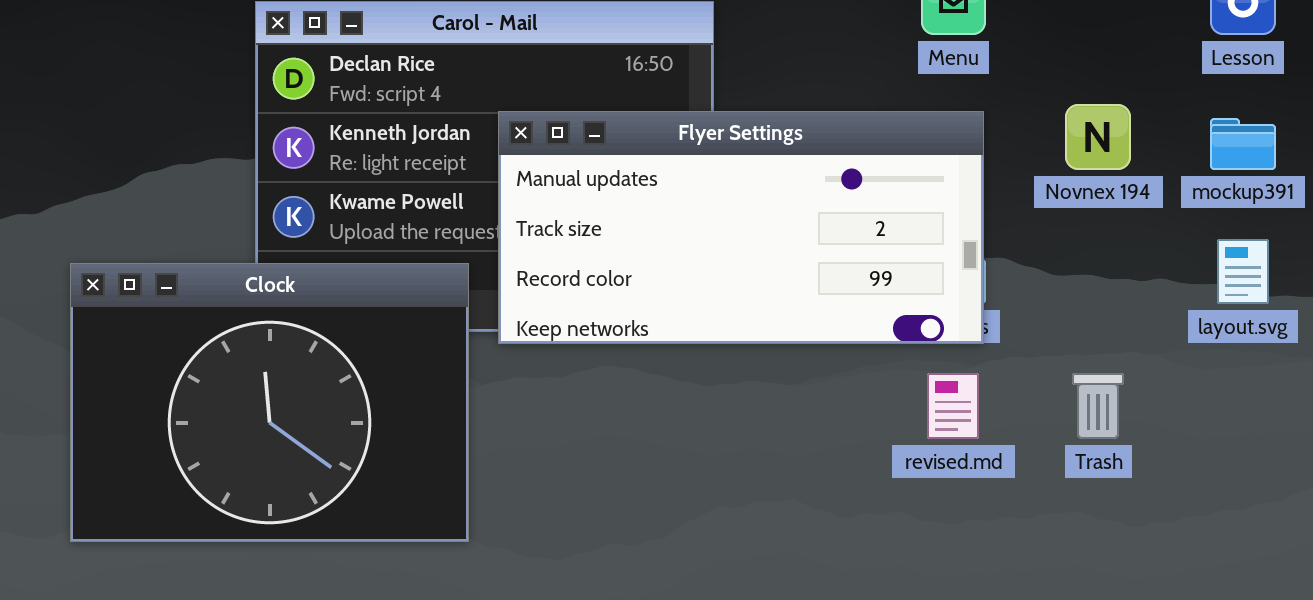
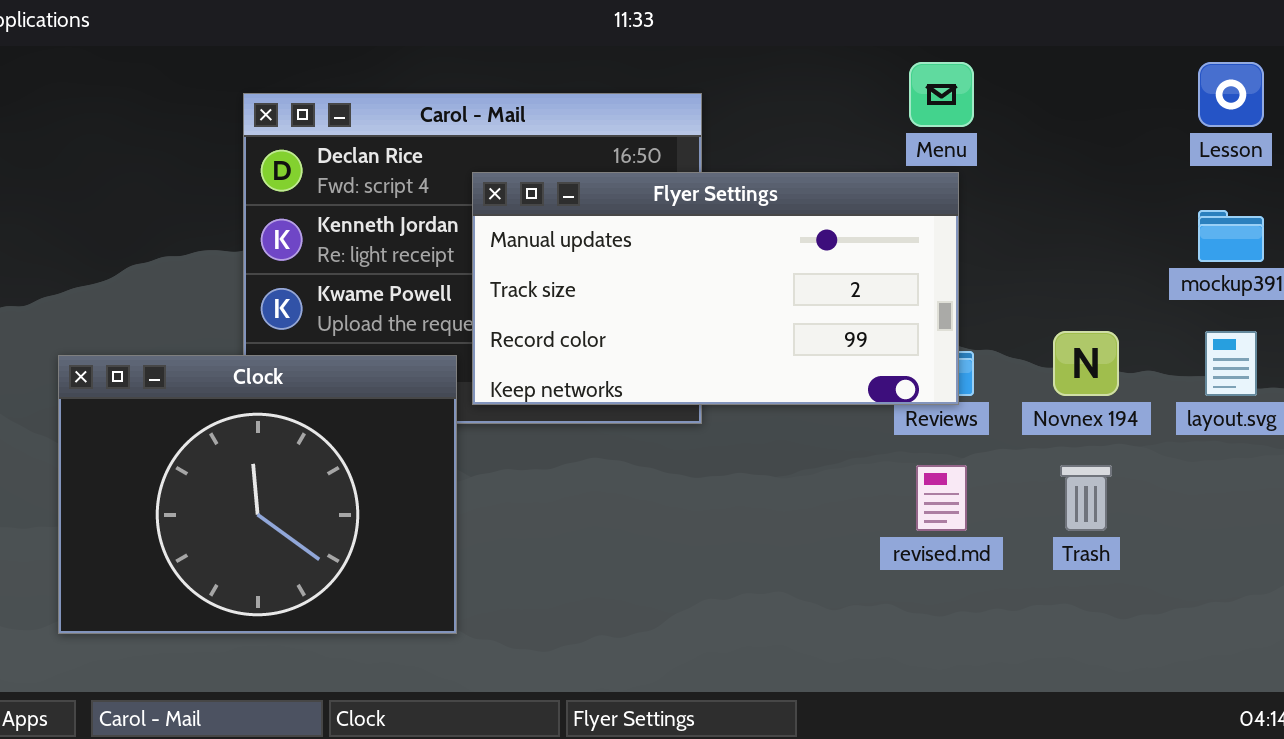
Novnex 194: [1065,104,1131,170] -> [1053,331,1119,396], moved
Flyer Settings: [498,111,984,344] -> [472,172,959,405], moved

